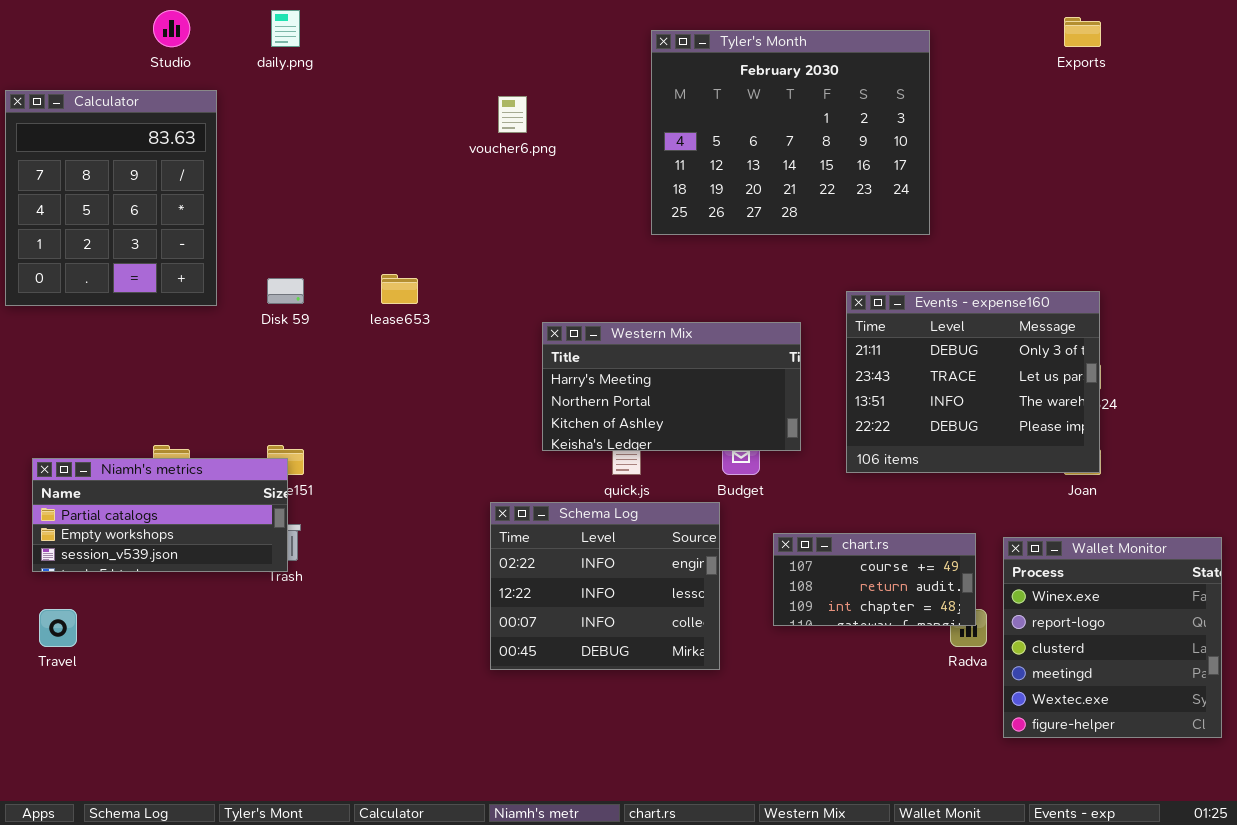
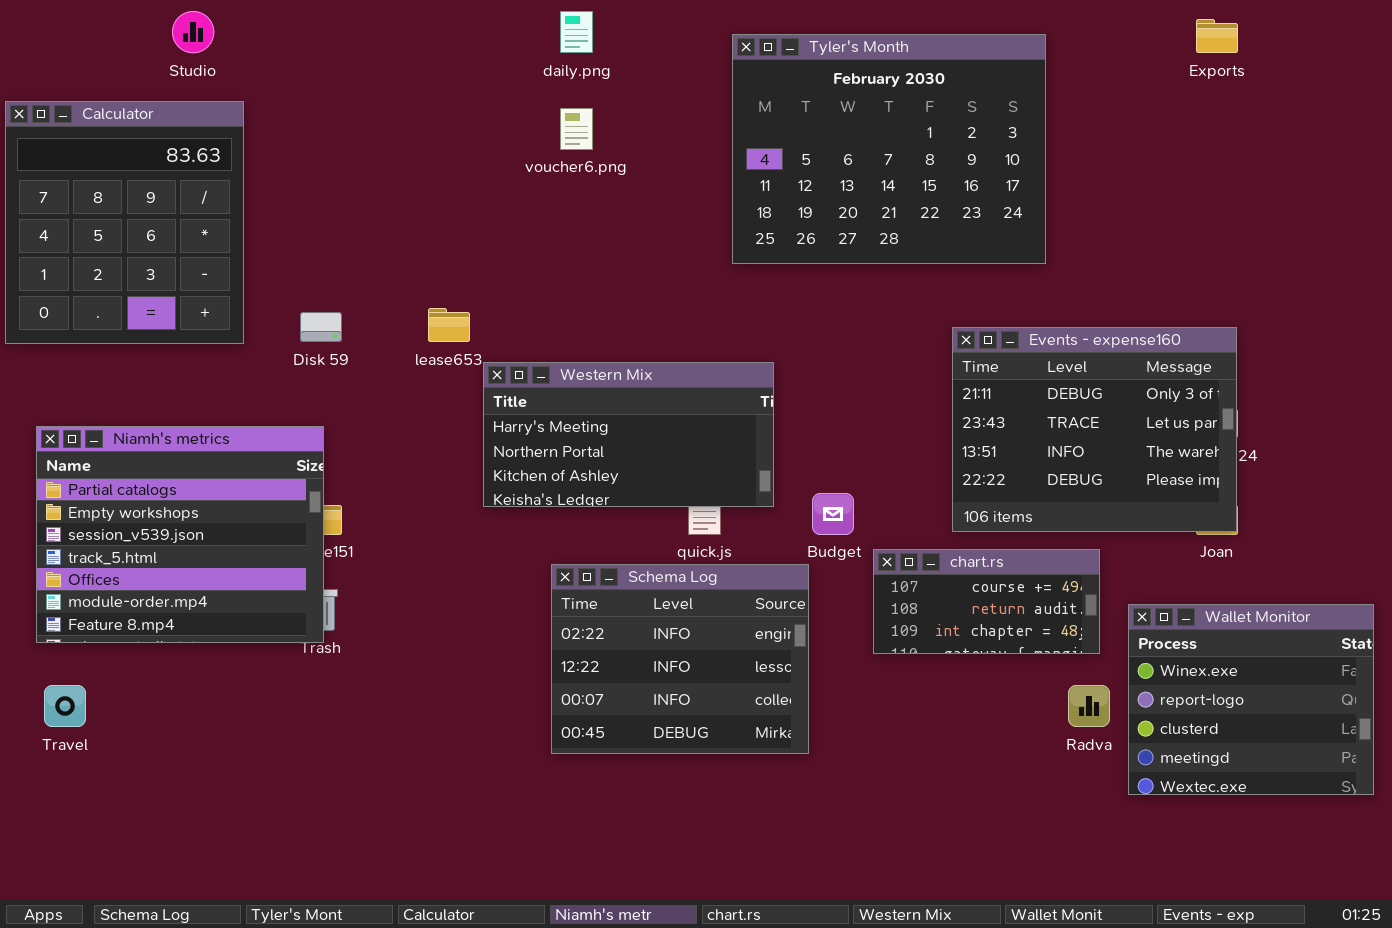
daily.png: [271,10,300,47] -> [560,11,593,53], moved
Western Mix: [542,322,801,451] -> [483,362,774,507], moved
Niamh's metrics: [32,458,288,572] -> [36,426,324,643], resized
chart.rs: [773,533,976,626] -> [873,549,1100,654], moved
Wallet Monitor: [1003,537,1222,738] -> [1128,604,1374,795], resized

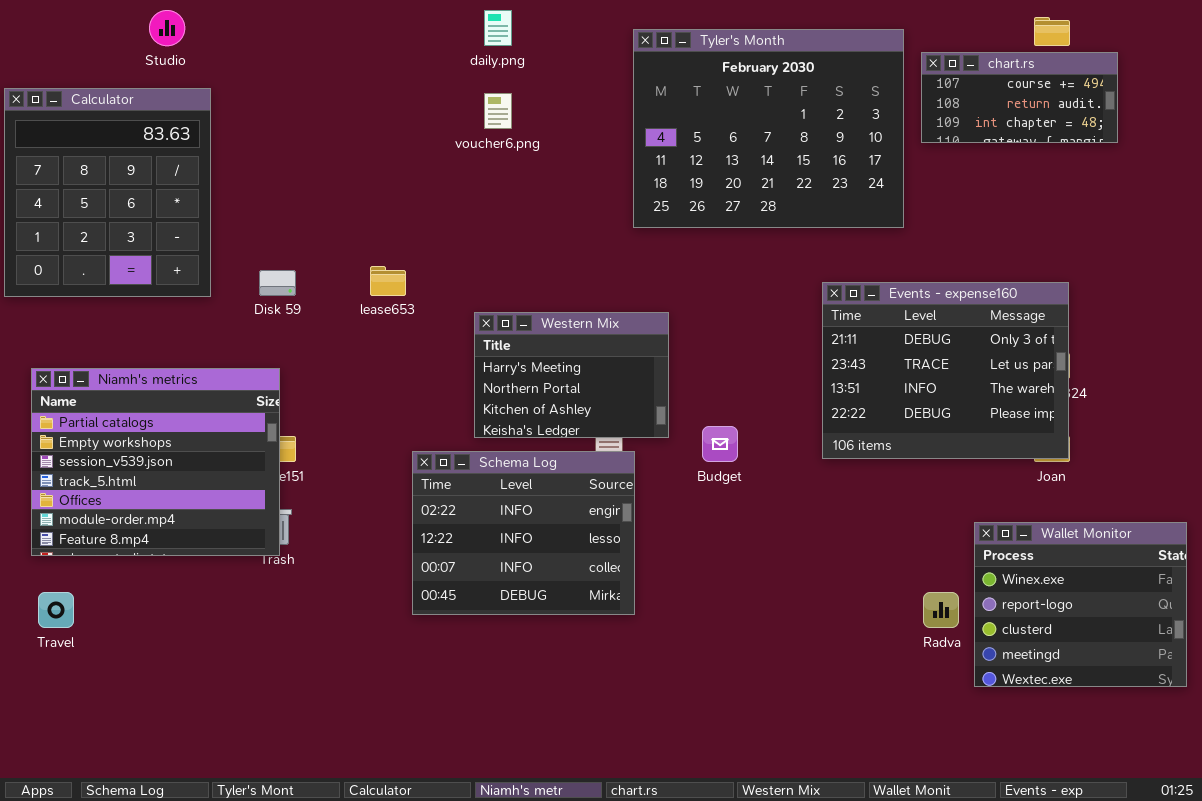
Western Mix: [483,362,774,507] -> [474,312,669,438], resized
chart.rs: [873,549,1100,654] -> [921,52,1118,143], moved
Schema Log: [551,564,809,754] -> [412,451,635,615], moved

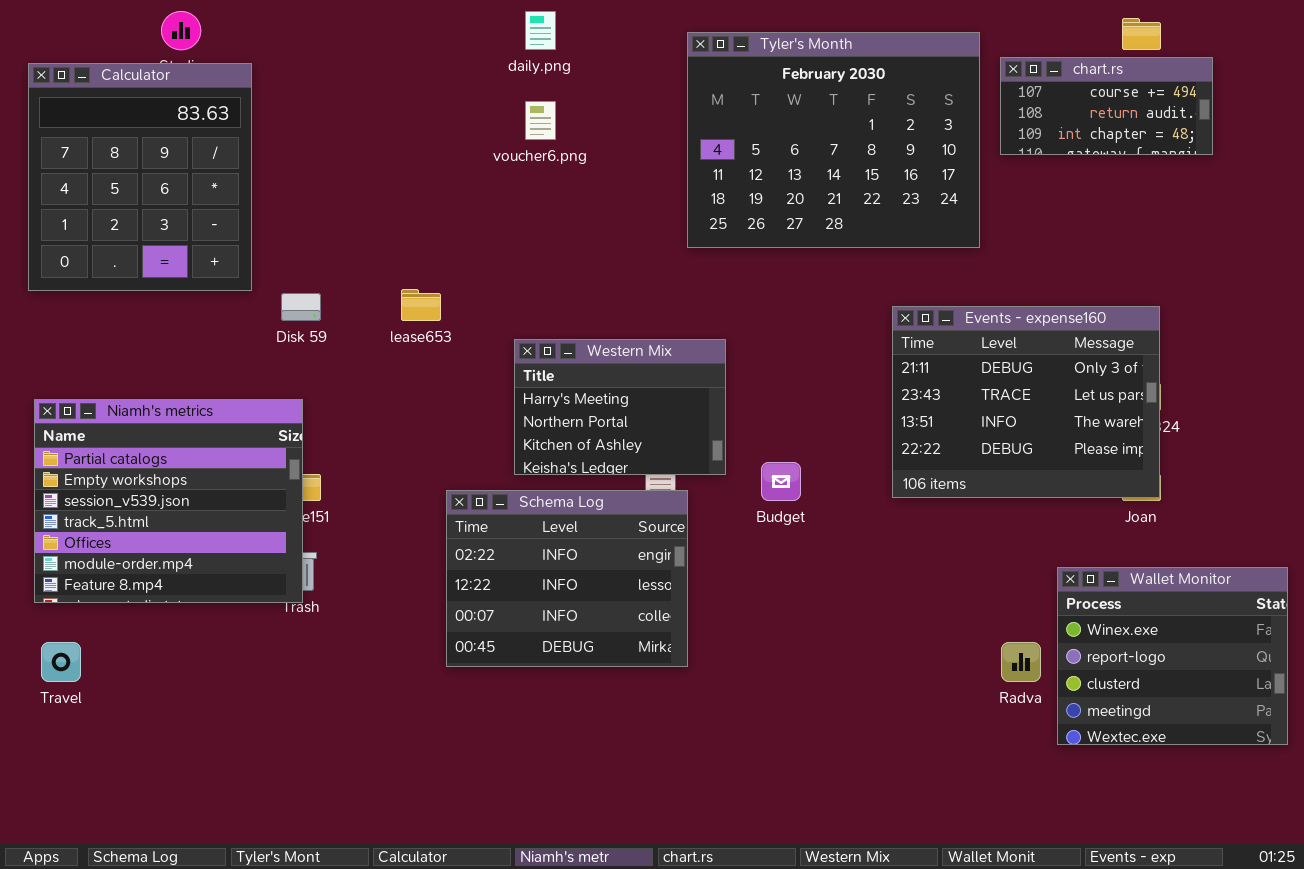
Calculator: [4,88,211,297] -> [28,63,252,291], moved

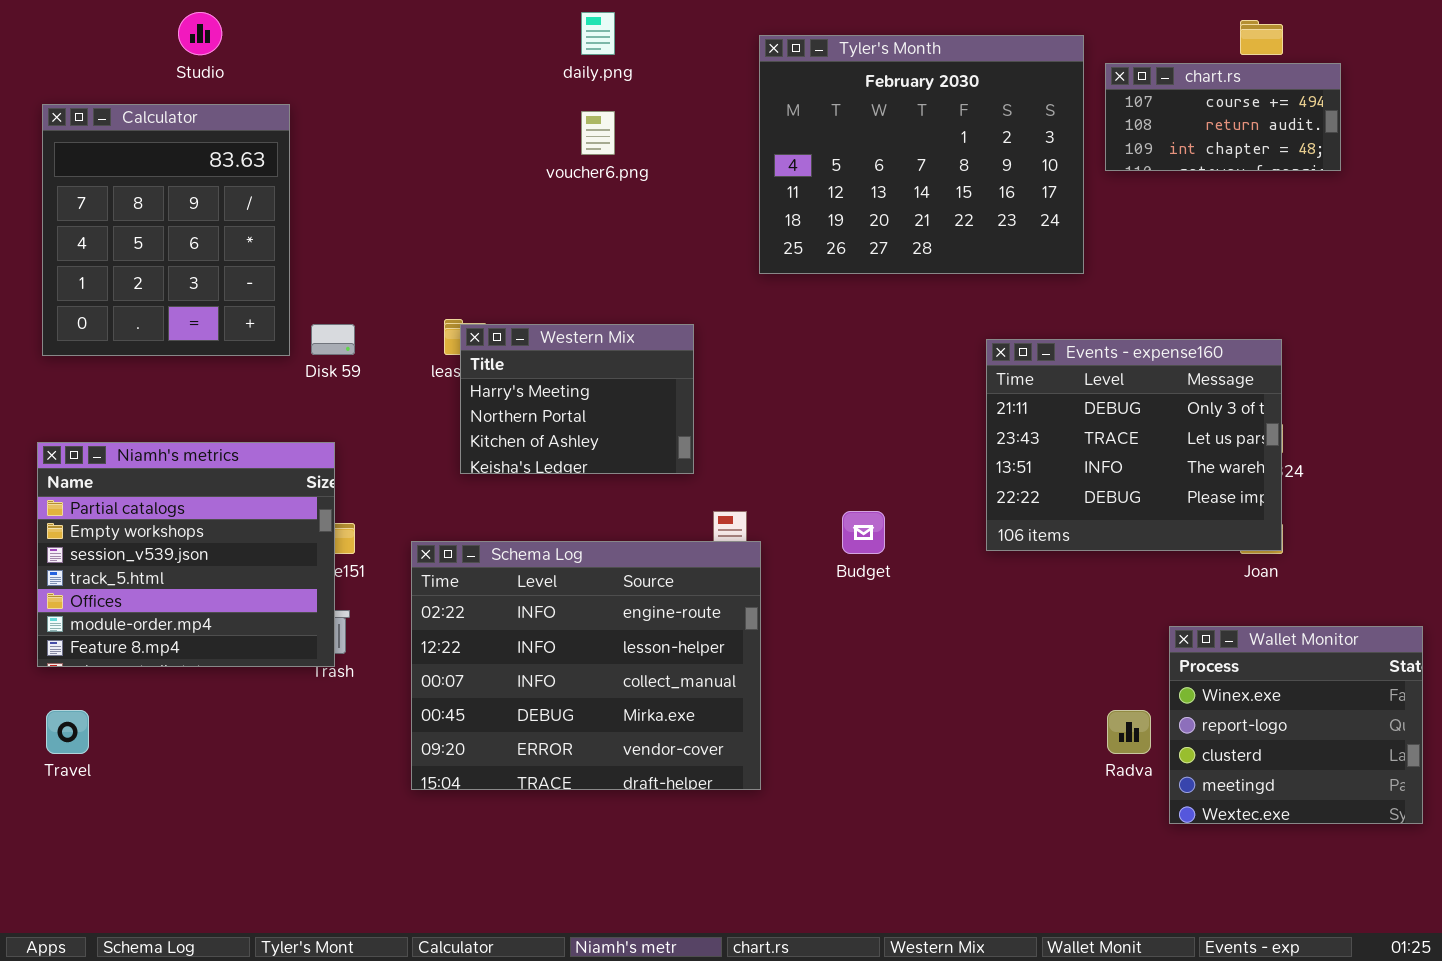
Calculator: [28,63,252,291] -> [42,104,290,356], moved
Western Mix: [514,339,726,475] -> [460,324,694,474], moved
Schema Log: [446,490,688,667] -> [411,541,761,790], resized

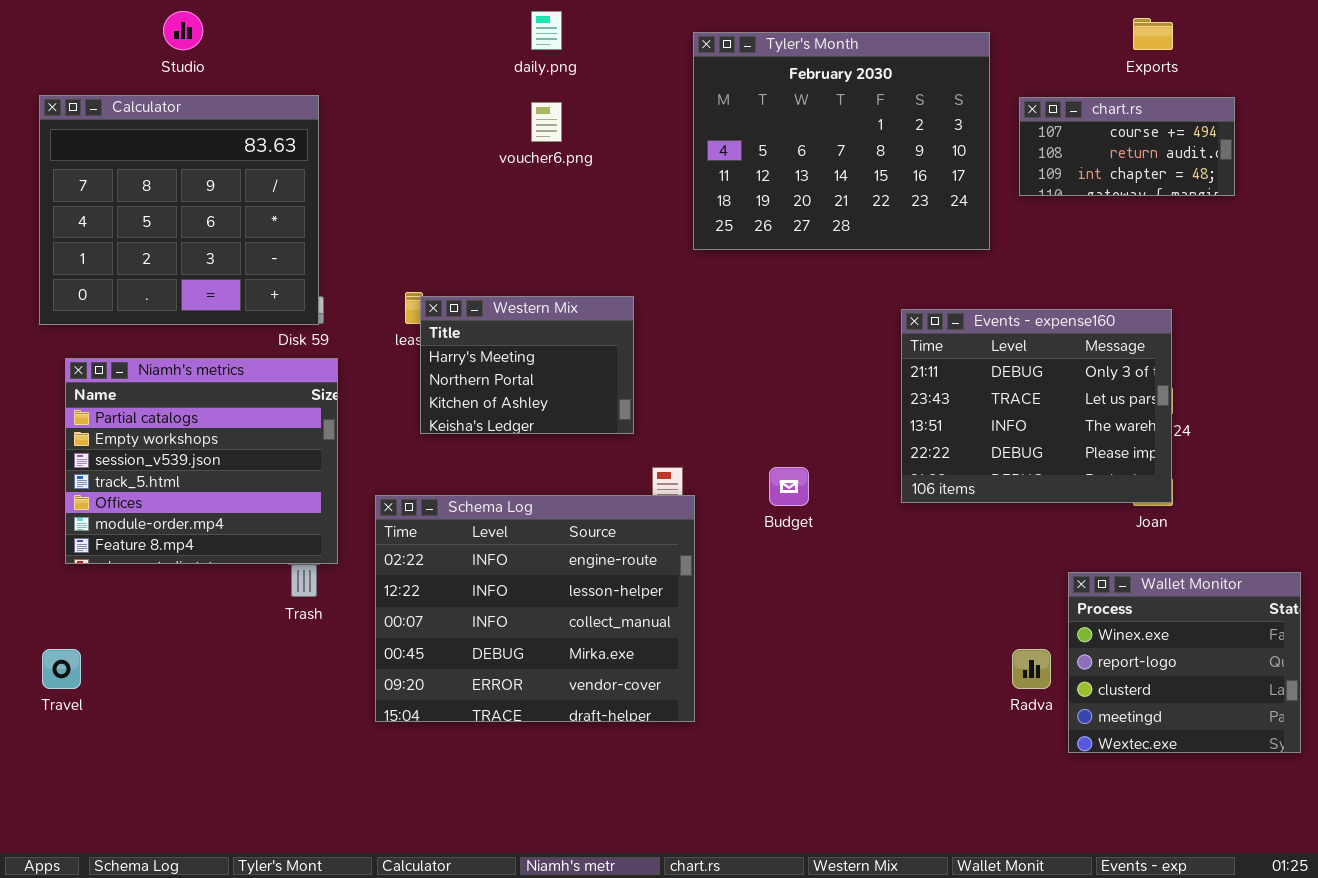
chart.rs: [1105,63,1341,171] -> [1019,97,1235,196], moved
Calculator: [42,104,290,356] -> [39,95,319,325], resized
Niamh's metrics: [37,442,335,667] -> [65,358,338,564], moved

